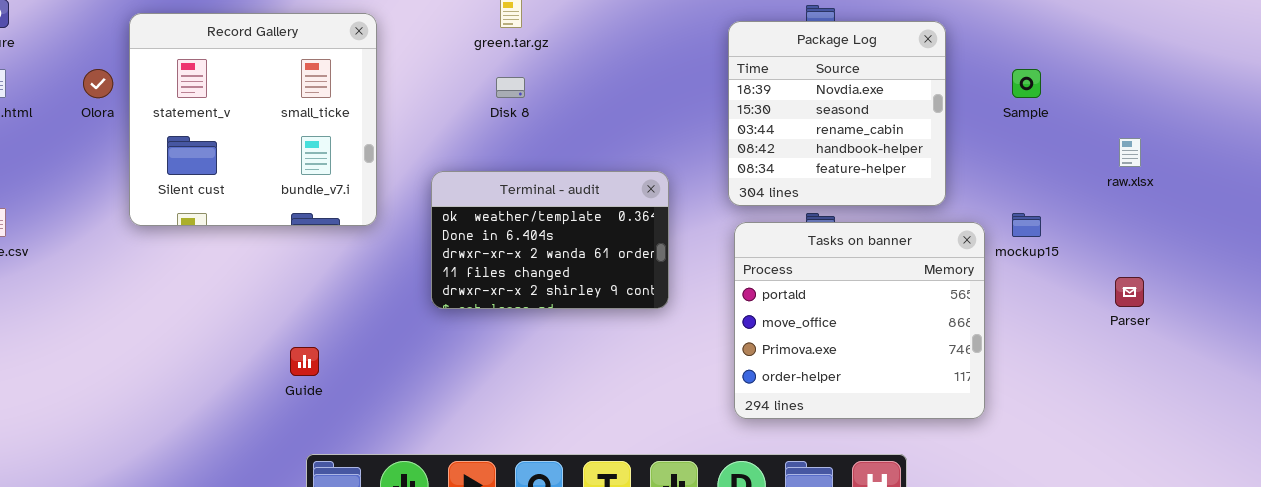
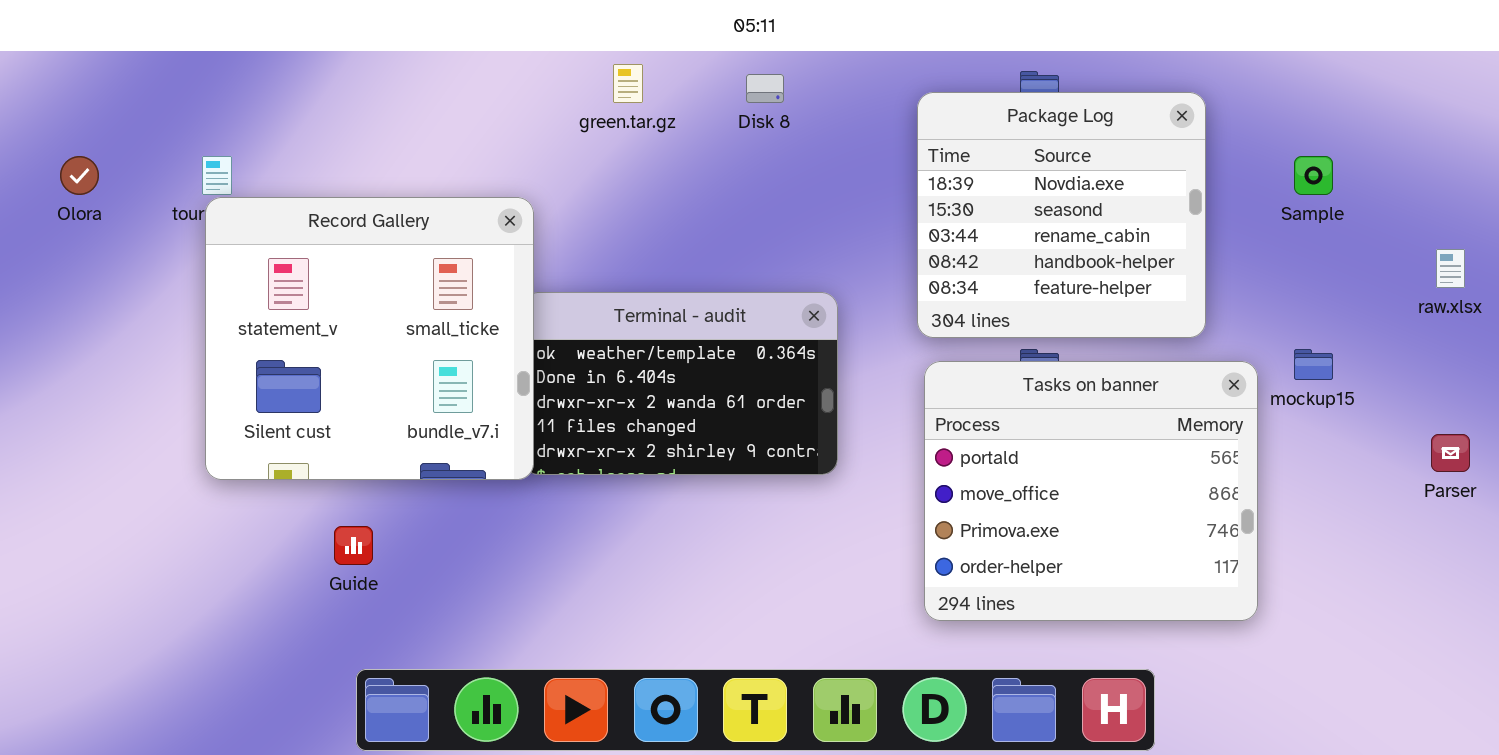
Record Gallery: [129,13,377,226] -> [205,197,534,480], moved
Disk 8: [496,77,525,98] -> [746,74,784,103], moved

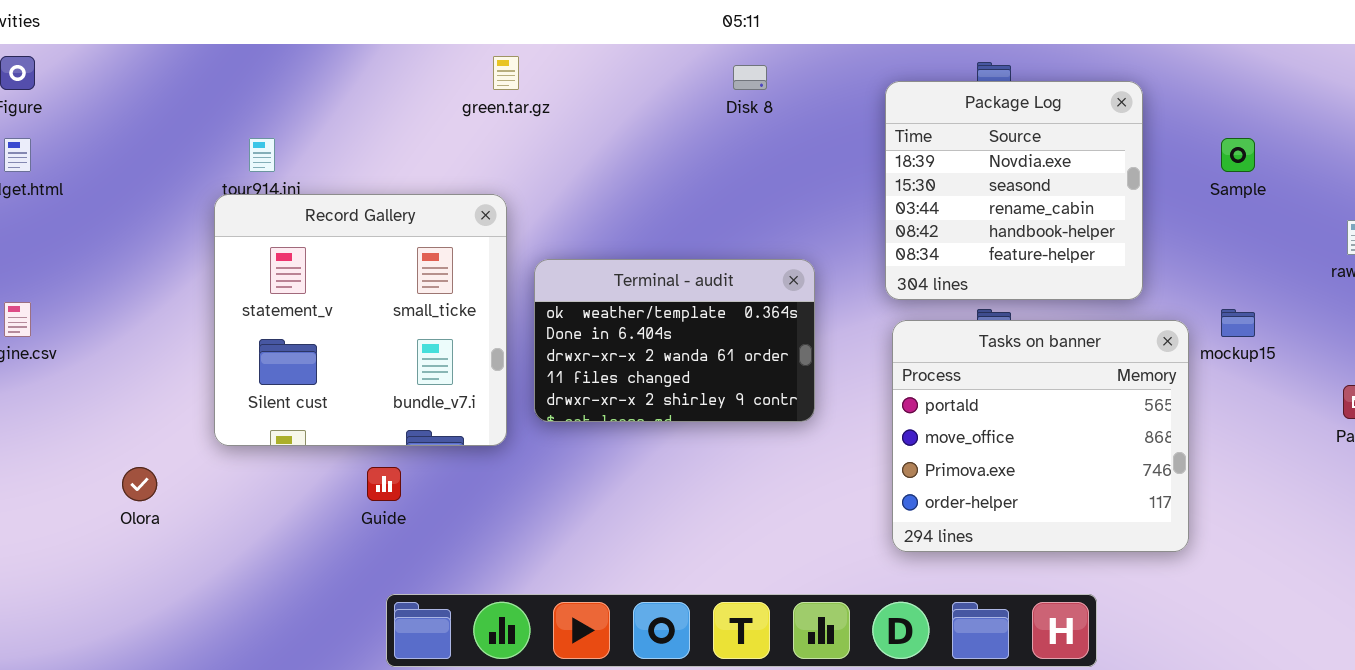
green.tar.gz: [613,64,643,103] -> [493,56,519,90], moved
Olora: [60,156,99,195] -> [122,467,157,501], moved
Record Gallery: [205,197,534,480] -> [214,194,507,446], moved

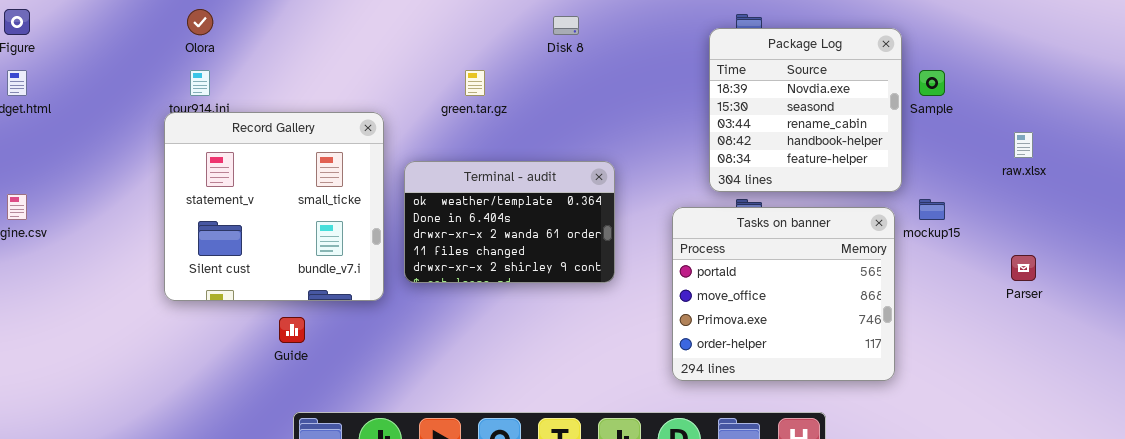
green.tar.gz: [493,56,519,90] -> [465,70,485,96], moved
Package Log: [885,81,1143,300] -> [709,28,902,192], moved
Olora: [122,467,157,501] -> [187,9,213,35], moved

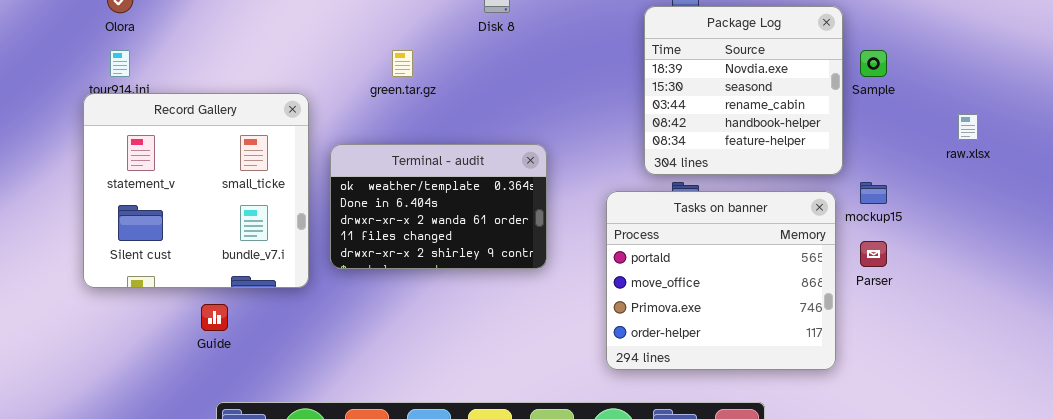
Parser: [1011,255,1036,281] -> [860,241,887,267], moved

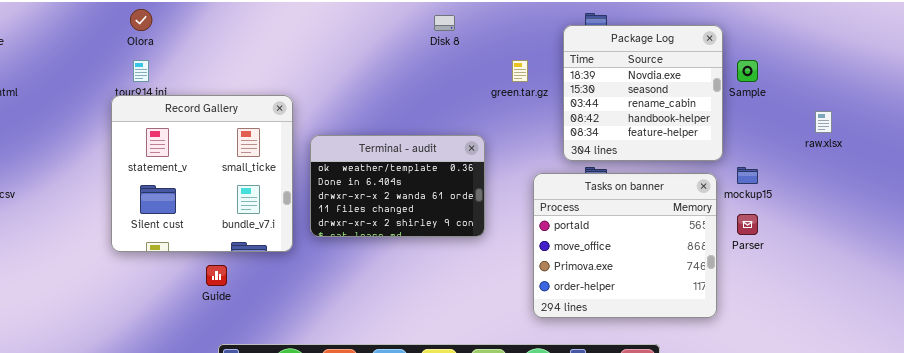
green.tar.gz: [392,50,413,77] -> [512,60,528,82], moved

